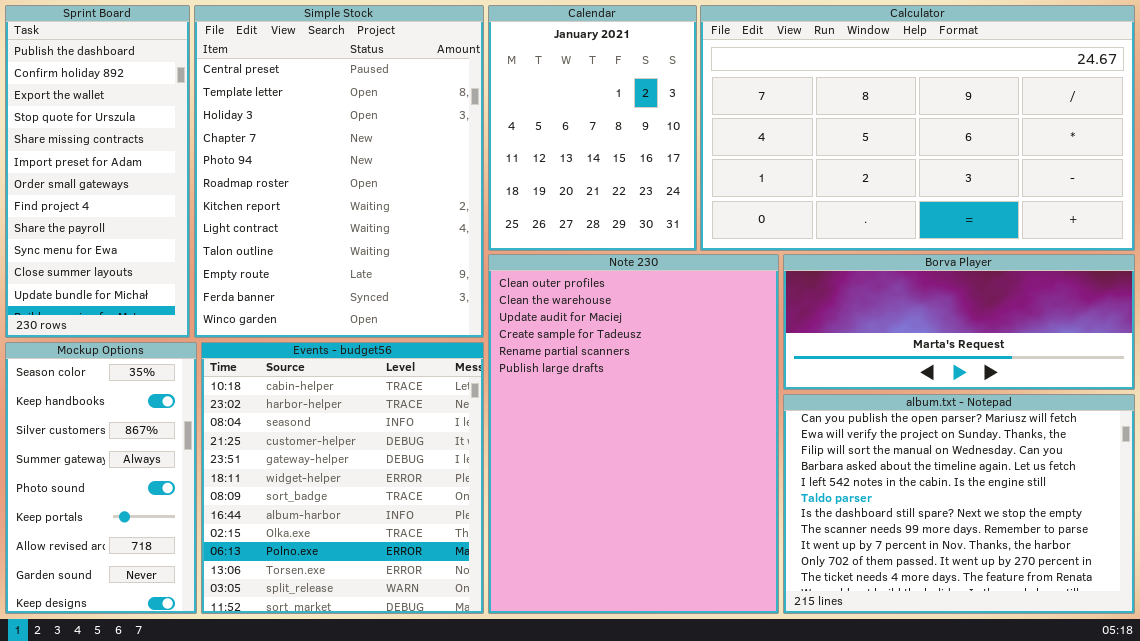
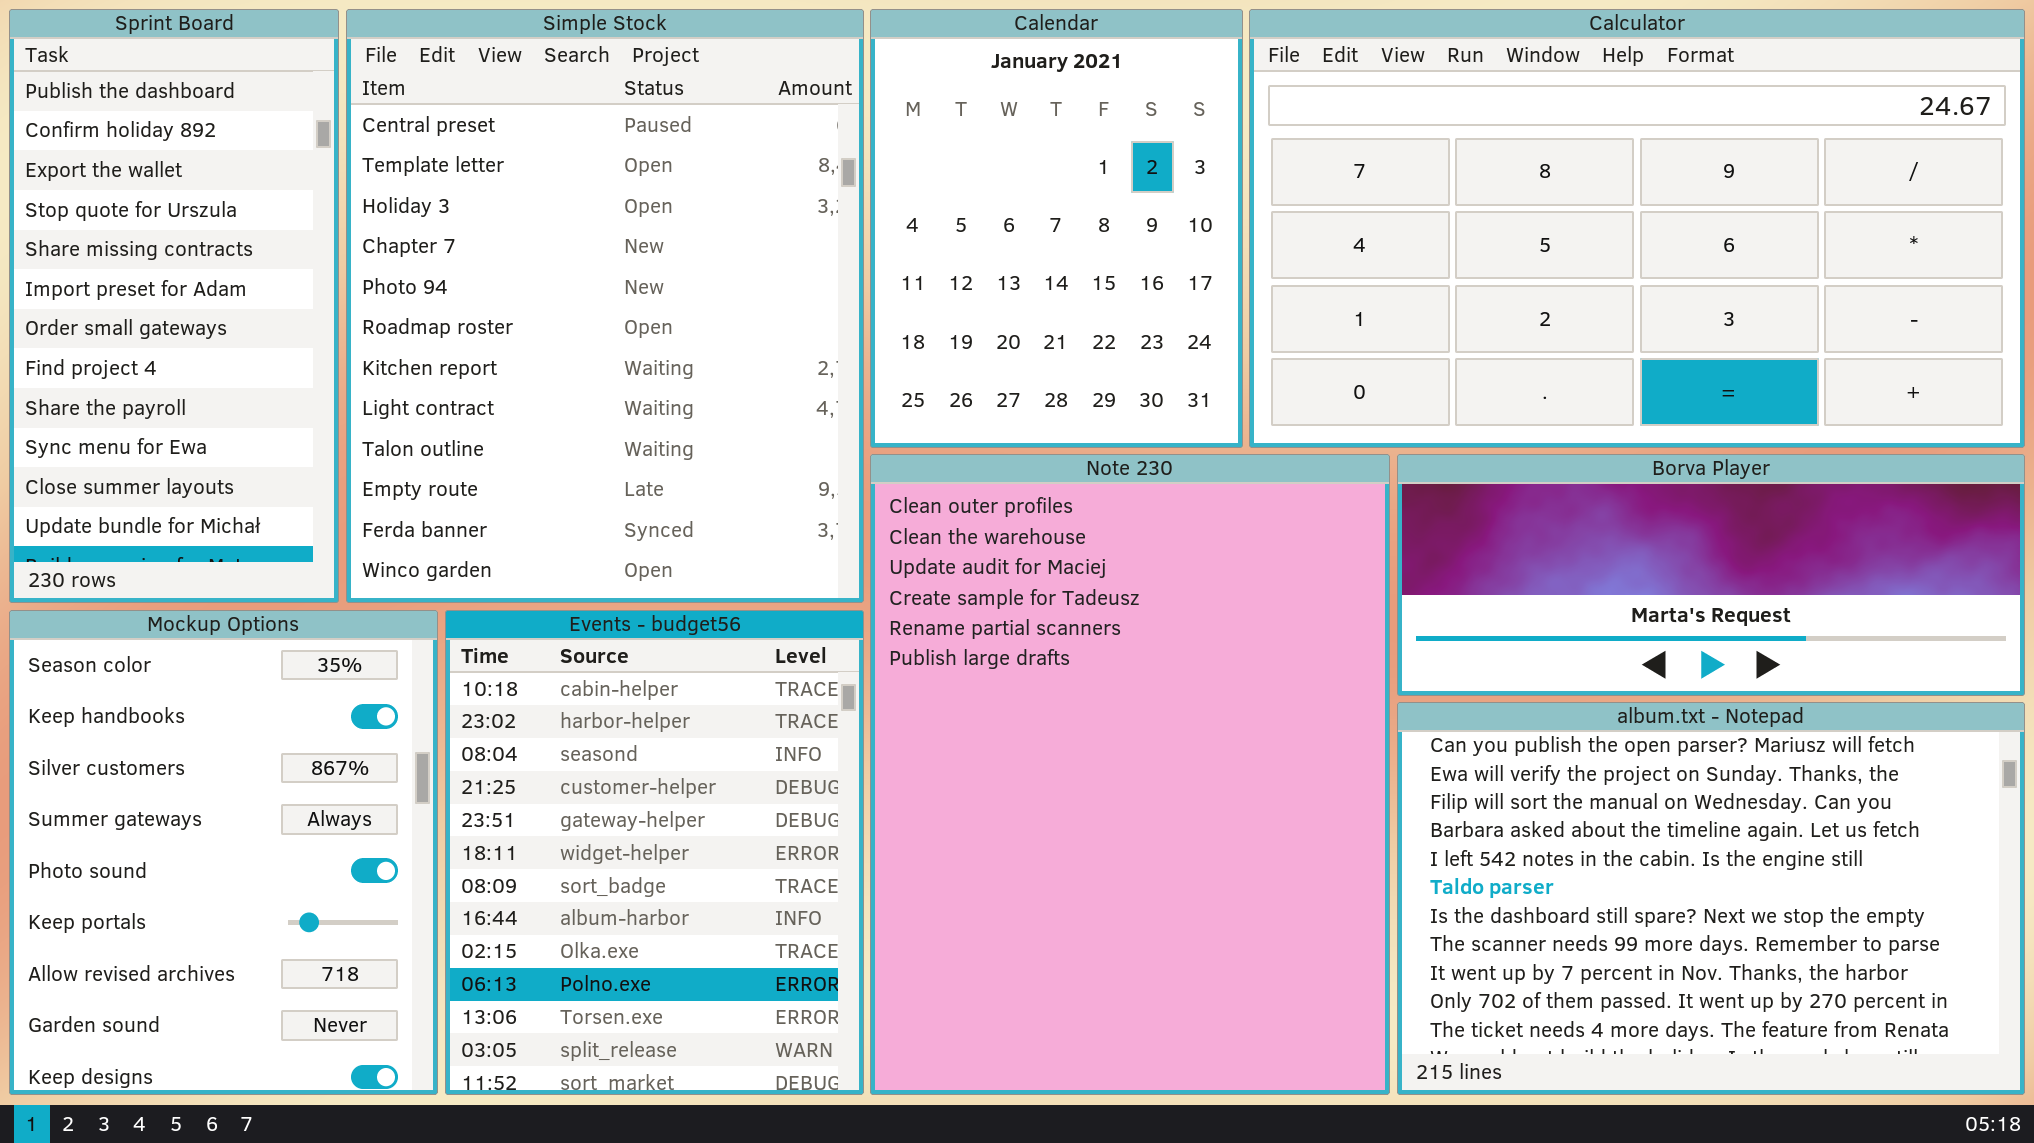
Mockup Options: [5,342,197,614] -> [9,610,438,1095], resized
Events - budget56: [201,342,484,614] -> [445,610,864,1095], resized

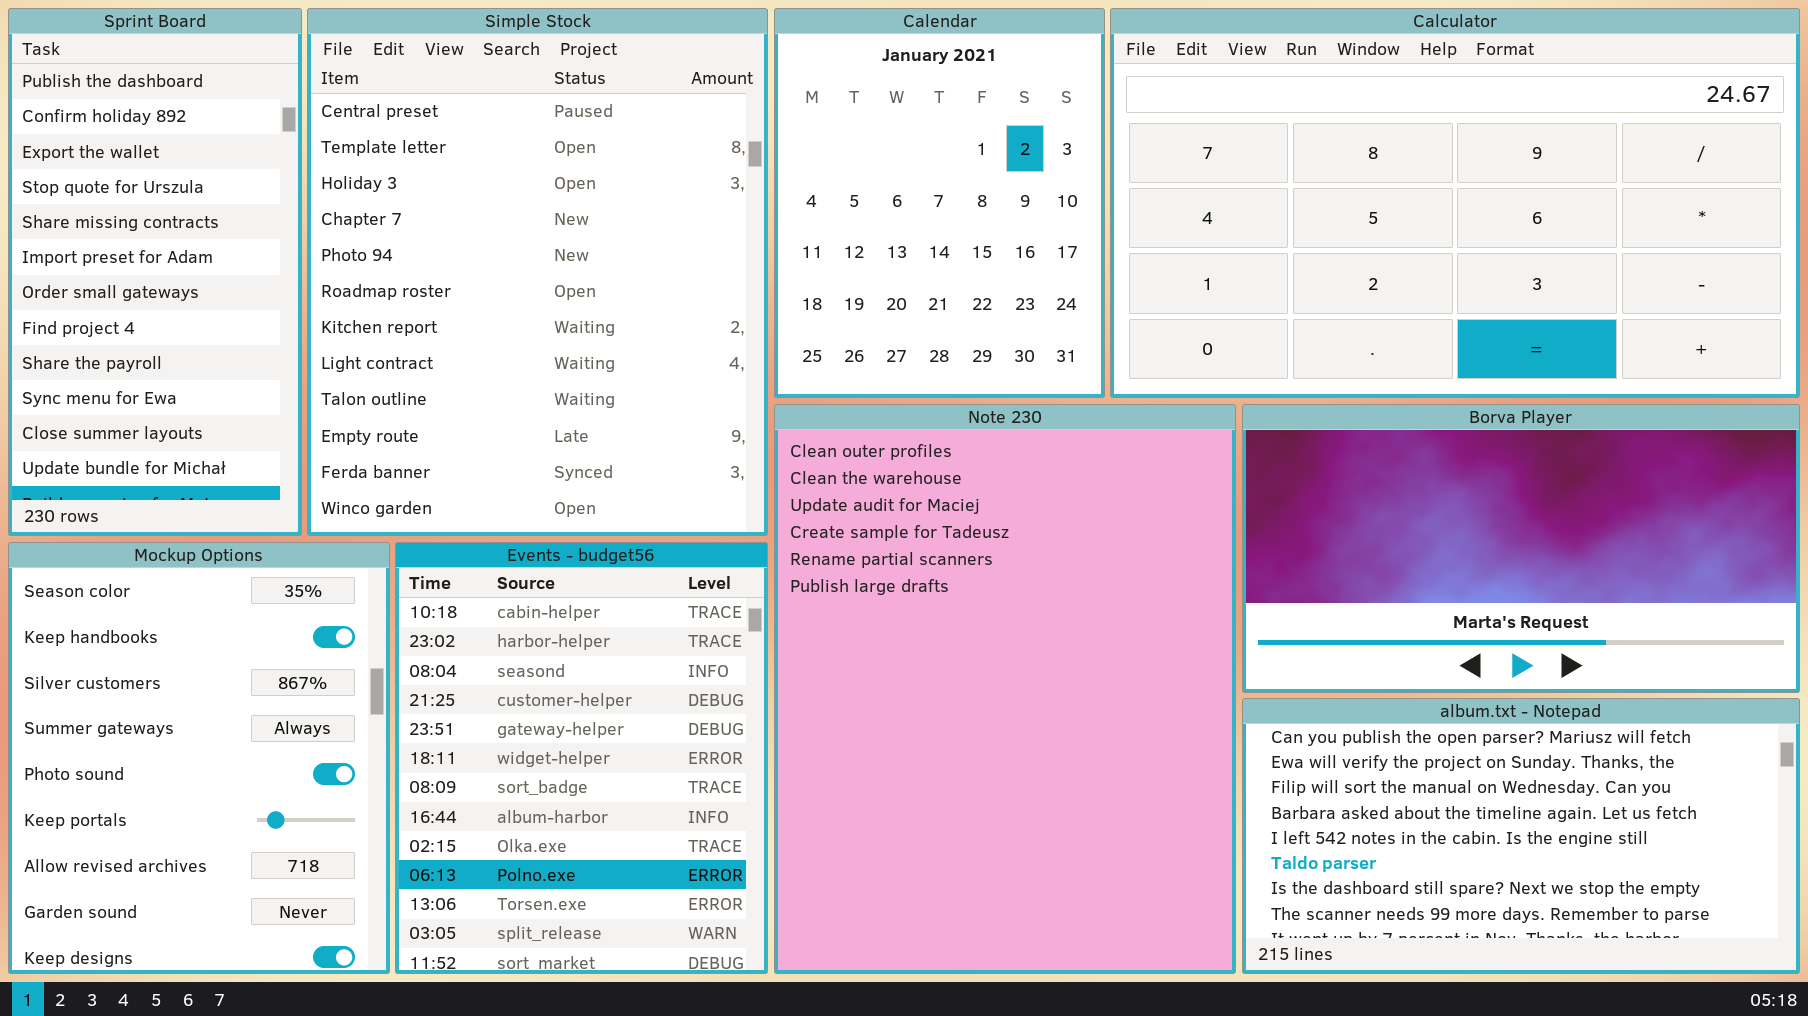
Borva Player: [1397,454,2025,696] -> [1242,404,1800,693], resized
album.txt - Notepad: [1397,702,2025,1095] -> [1242,698,1800,974], resized

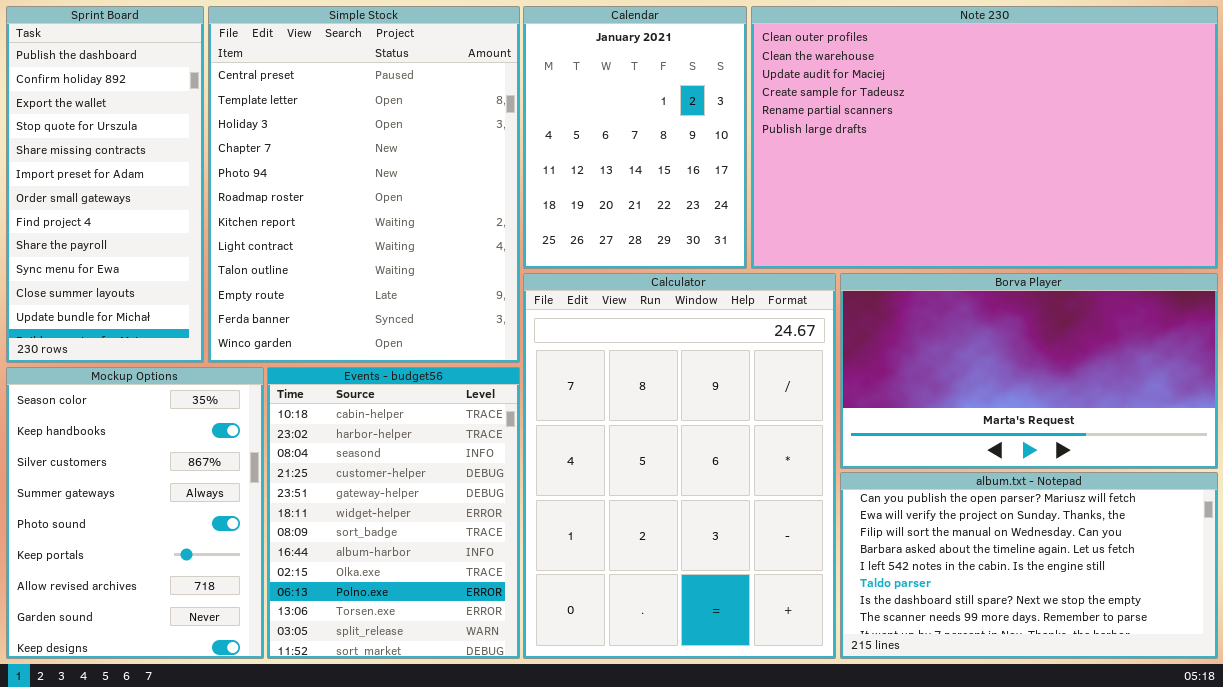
Calculator: [1110,8,1800,398] -> [523,273,836,659], moved, resized
Note 230: [774,404,1236,974] -> [751,6,1218,269], moved, resized

